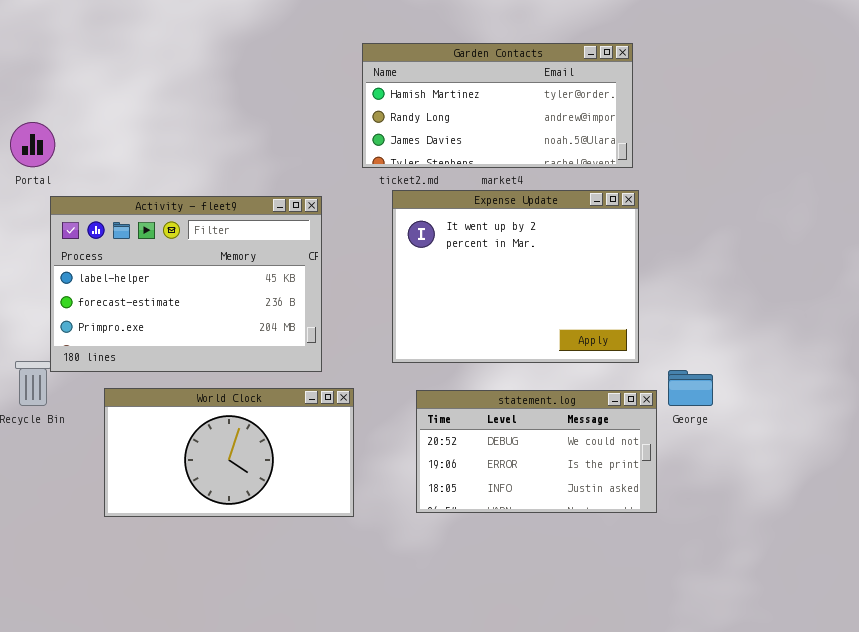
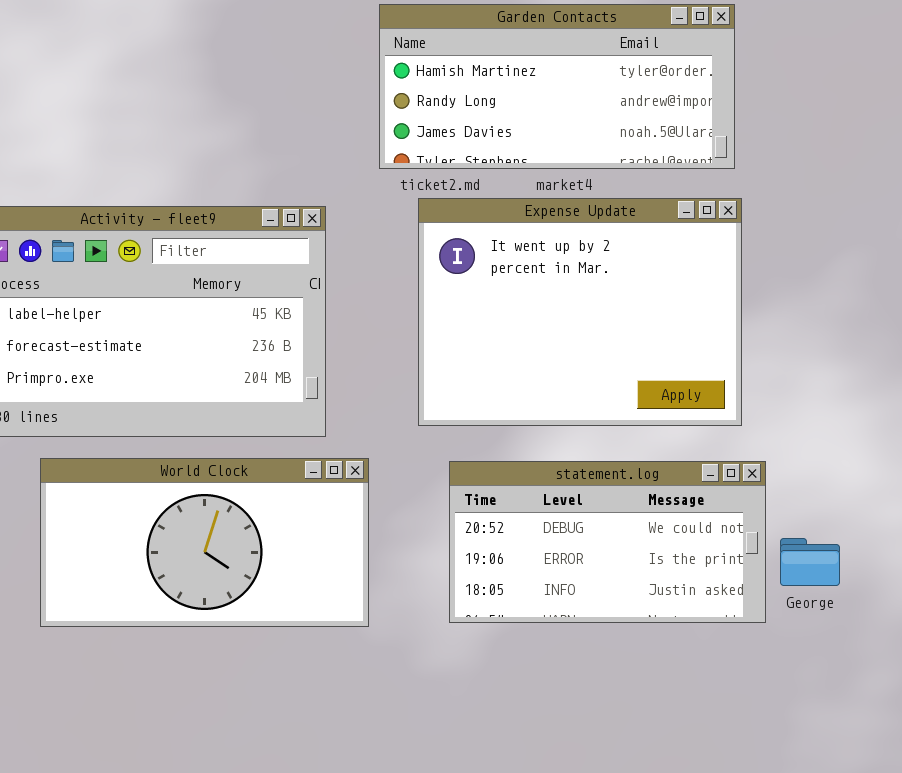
George: [668,370,713,406] -> [780,538,840,586], moved

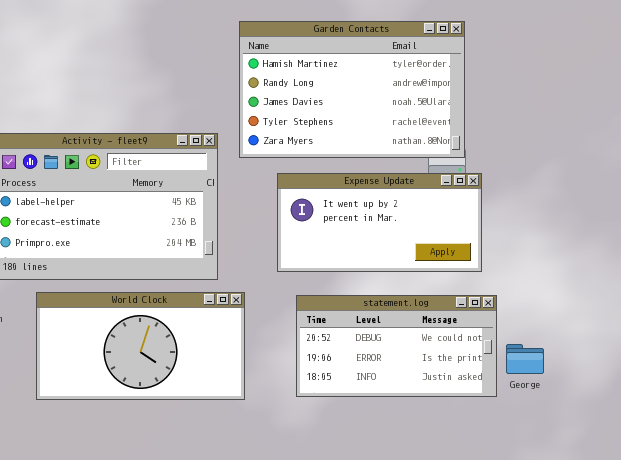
Garden Contacts: [379,4,735,169] -> [239,21,465,158], moved, resized
Expense Update: [418,198,742,426] -> [277,173,482,272], resized

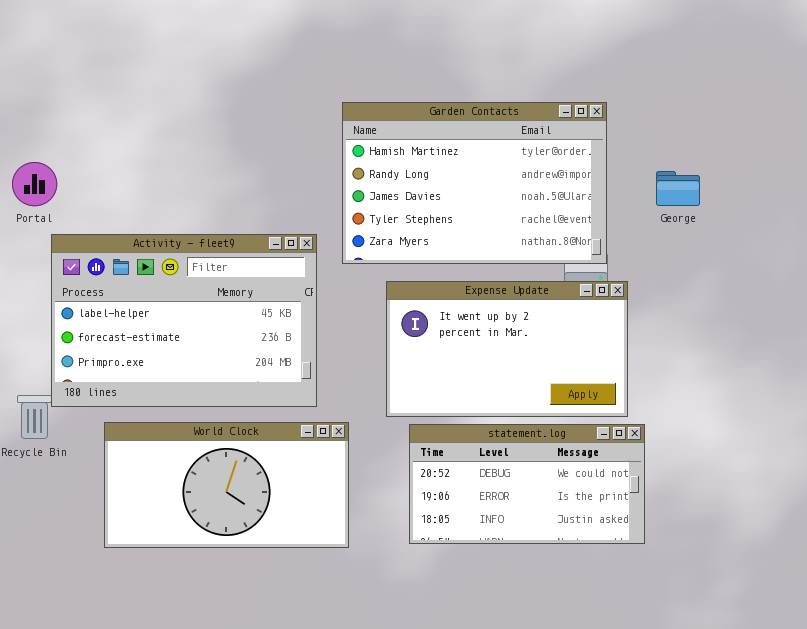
Expense Update: [277,173,482,272] -> [386,281,628,417], resized
George: [506,344,544,374] -> [656,171,700,206], moved

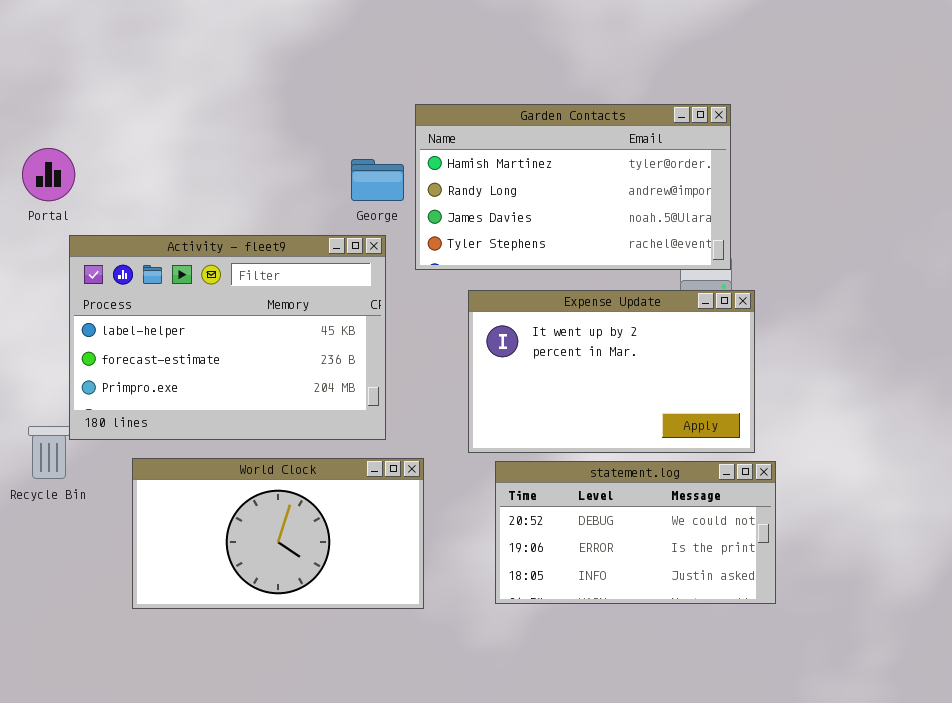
Garden Contacts: [342,102,607,264] -> [415,104,731,270], resized
George: [656,171,700,206] -> [351,159,404,201], moved

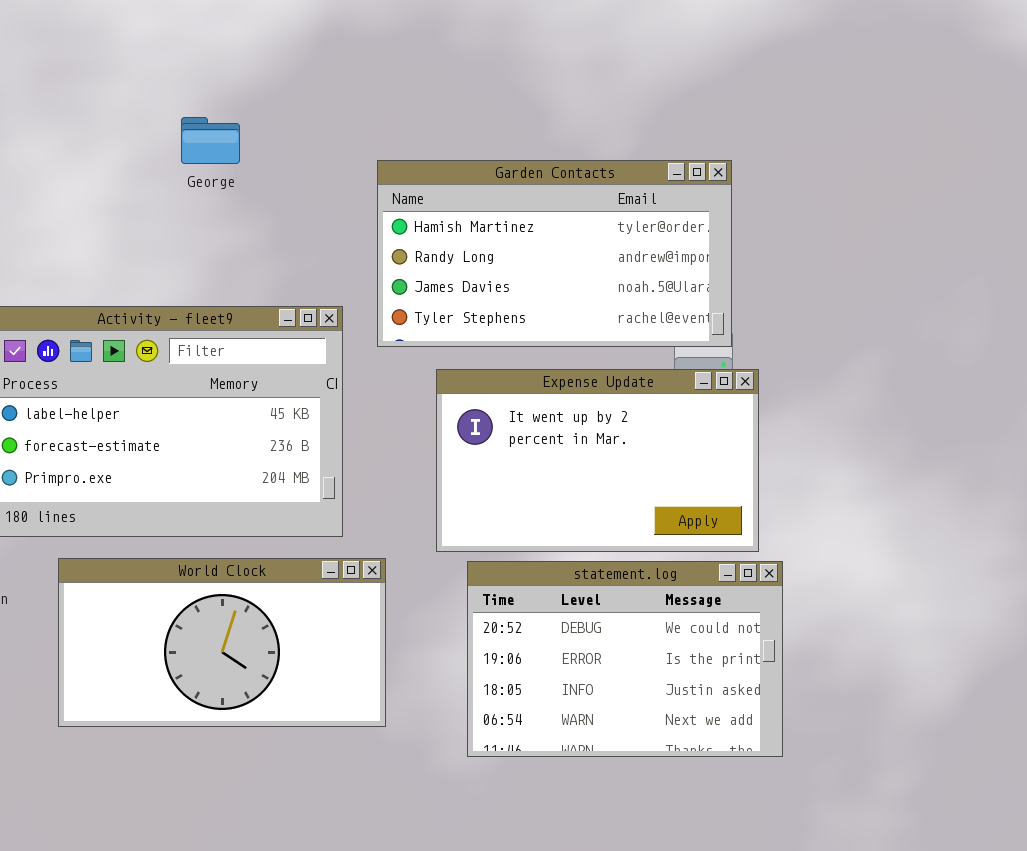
George: [351,159,404,201] -> [181,117,240,164], moved
statement.log: [495,461,776,604] -> [467,561,783,757], resized

